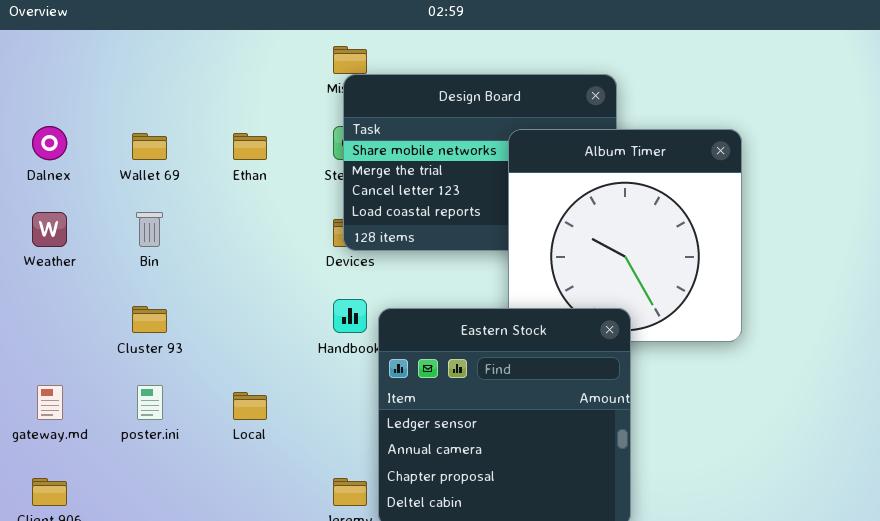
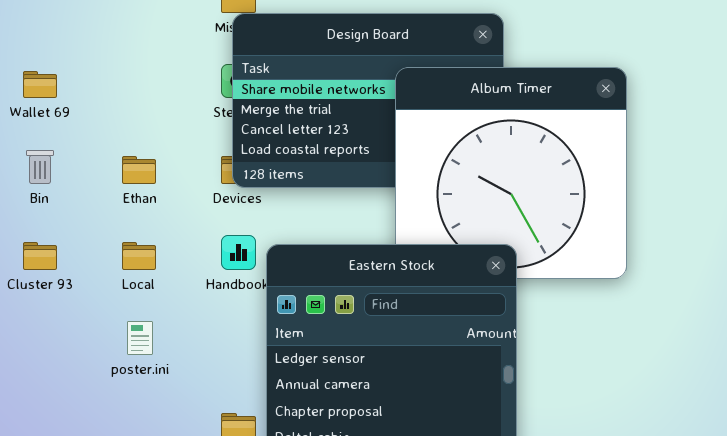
Ethan: [233,133,267,160] -> [122,156,156,184], moved
poster.ini: [137,385,163,420] -> [127,321,153,355], moved
Local: [233,392,267,420] -> [122,242,156,270], moved

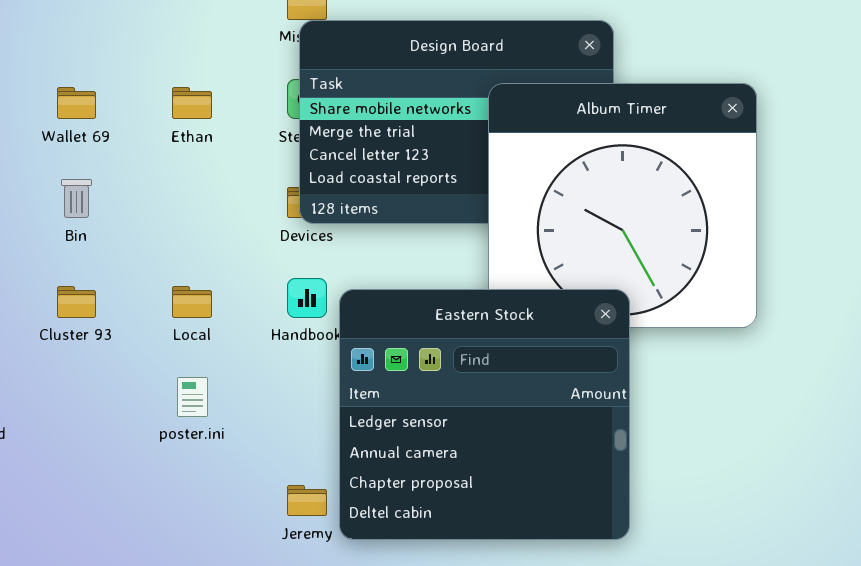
Ethan: [122,156,156,184] -> [172,87,212,119], moved

